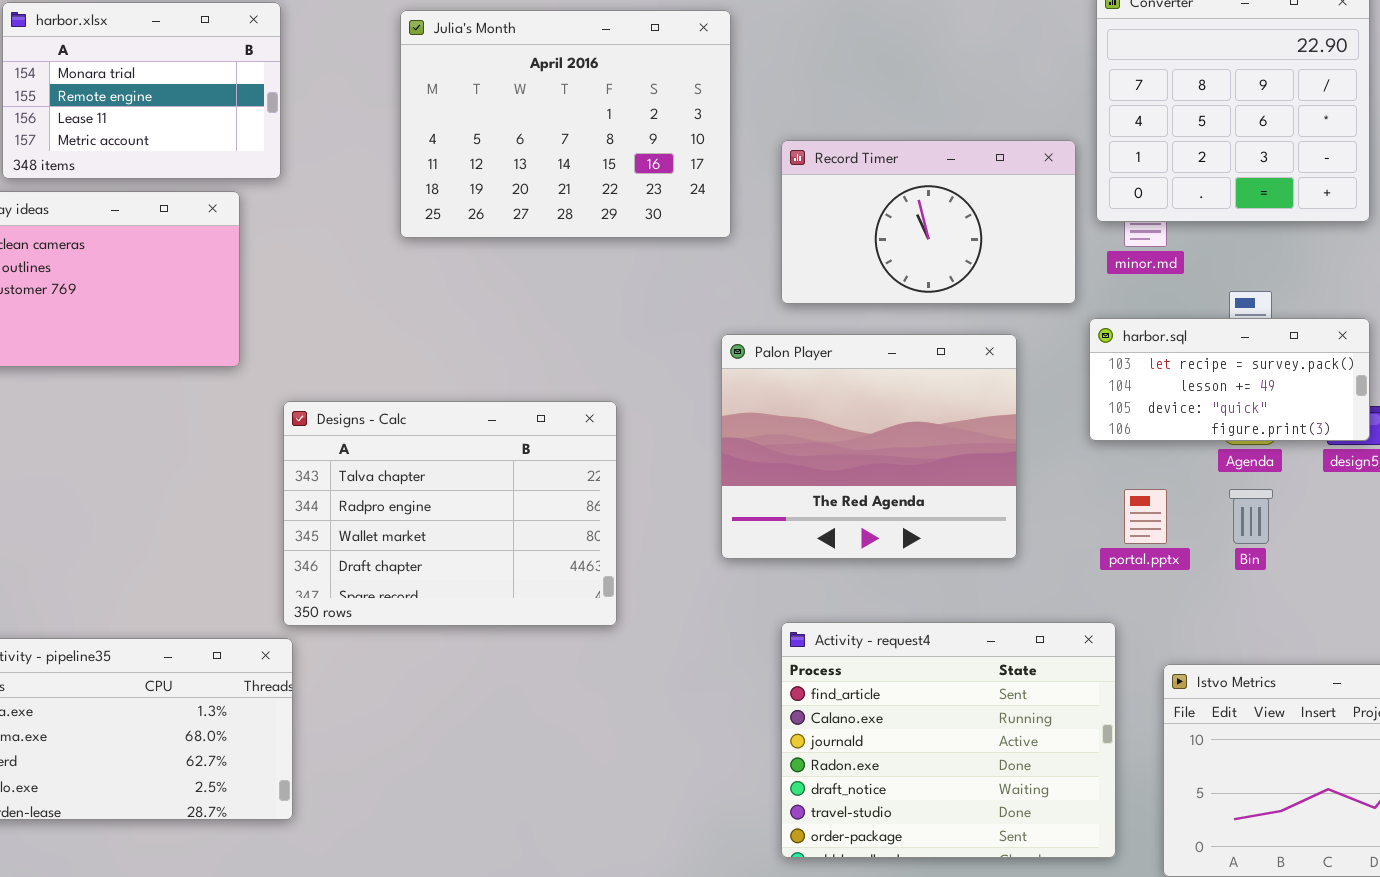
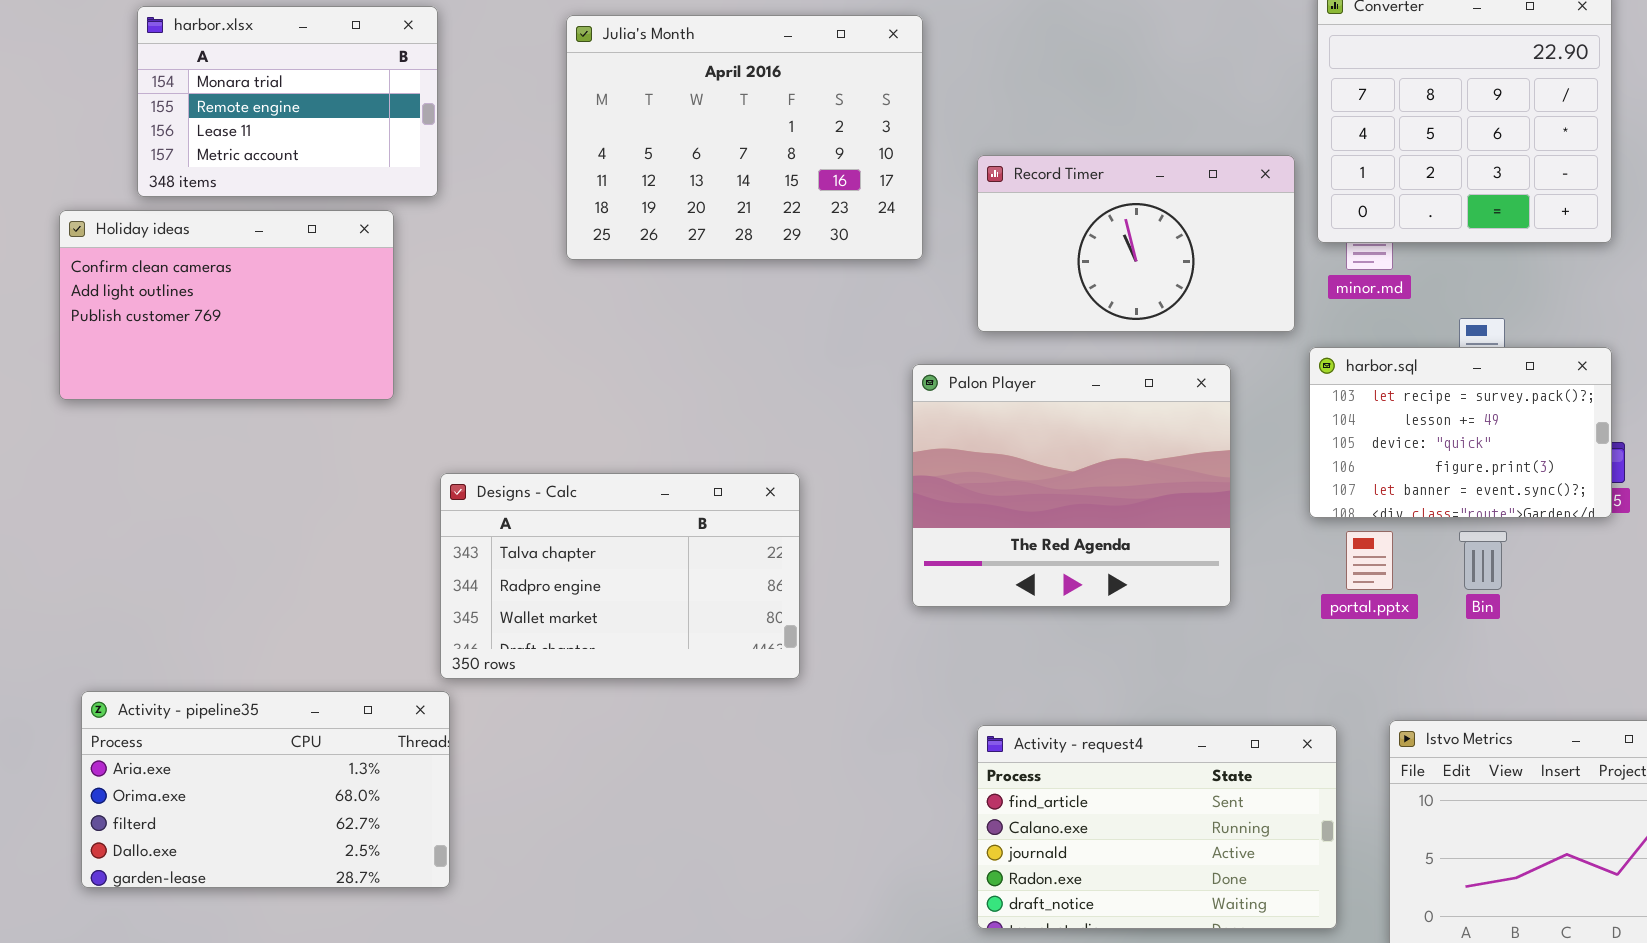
harbor.sql: [1089,318,1370,441] -> [1309,347,1612,518], resized
Designs - Calc: [283,401,617,626] -> [440,473,800,679], resized
Activity - request4: [781,622,1116,858] -> [977,725,1337,929], resized

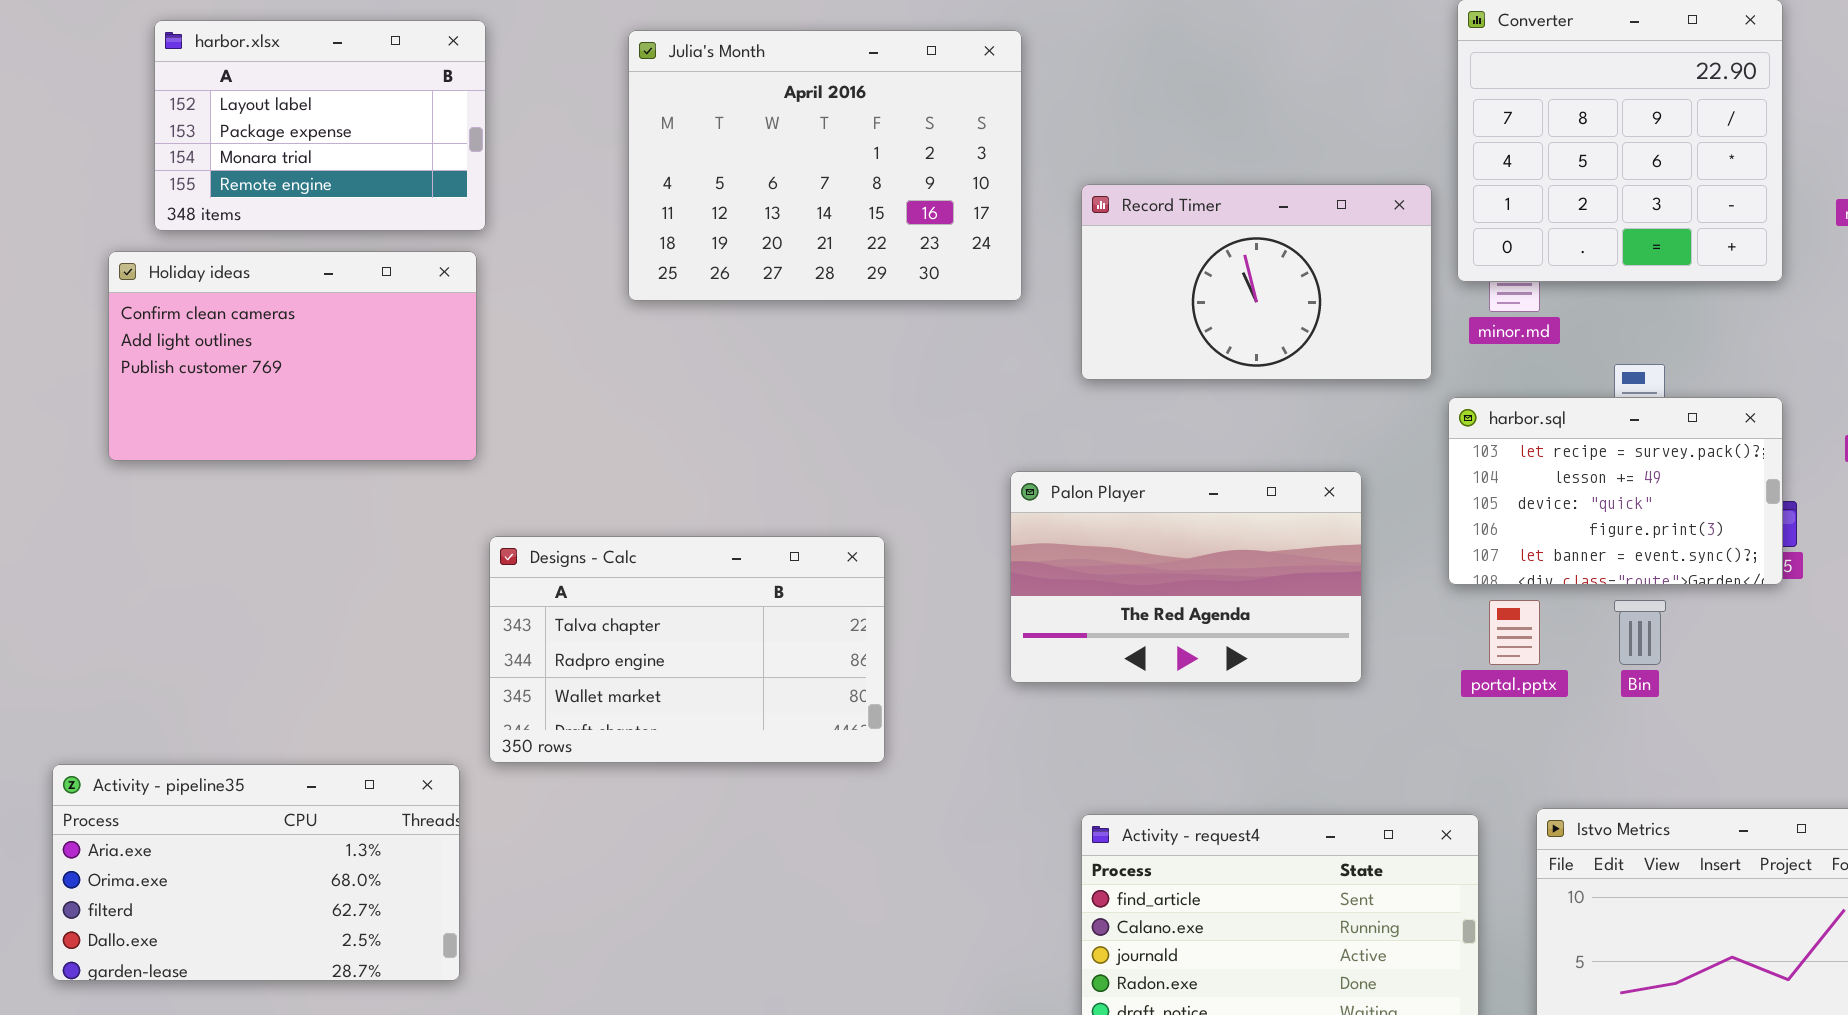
harbor.xlsx: [137,6,438,197] -> [154,20,486,231], scrolled up 2 rows
Holiday ideas: [59,210,394,400] -> [108,251,477,461], moved
Palon Player: [912,364,1231,607] -> [1010,471,1362,683], resized
Activity - pipeline35: [81,691,450,888] -> [52,764,460,981], moved

